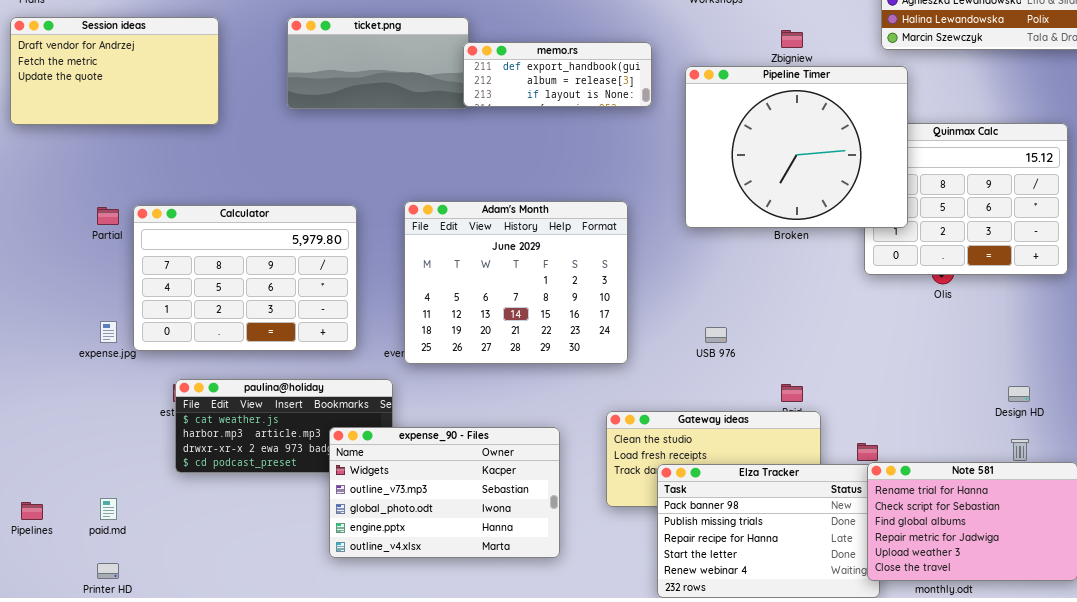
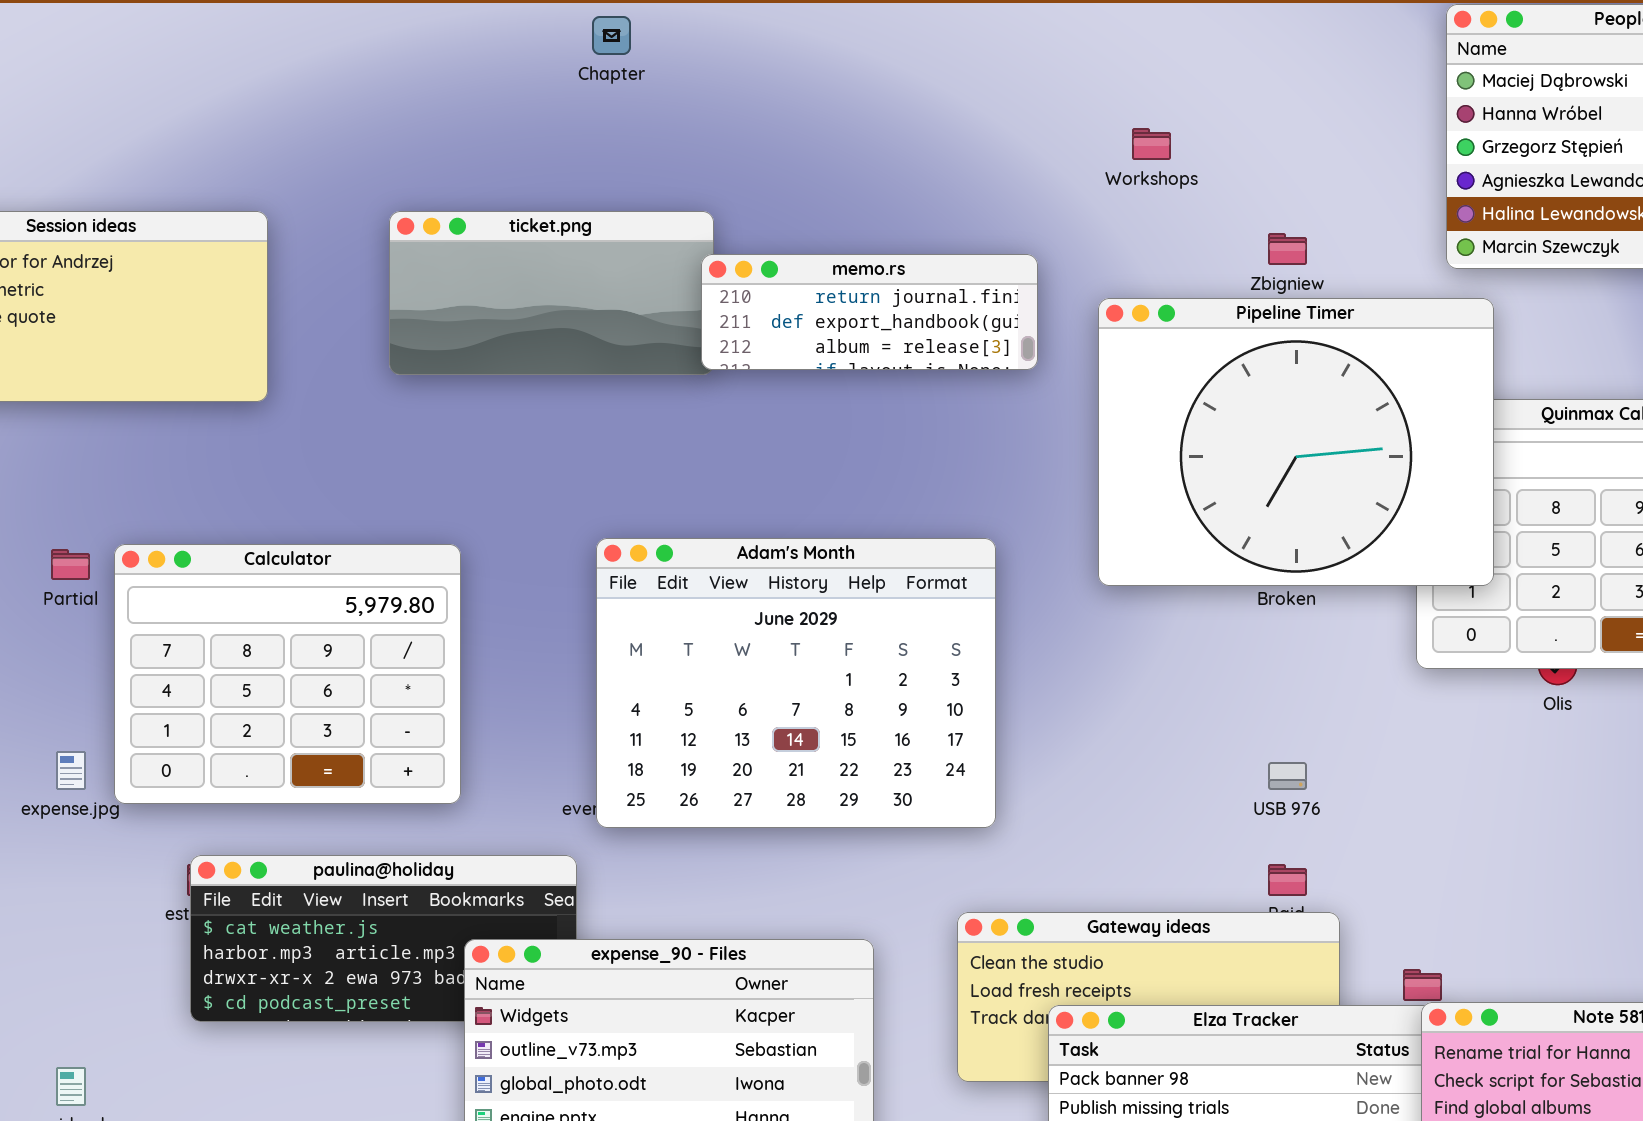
memo.rs: [463,42,652,107] -> [701,254,1038,370], scrolled up 1 row
Calculator: [133,205,357,351] -> [114,544,461,804], resized
USB 976: [705,327,727,343] -> [1268,762,1307,790], moved

